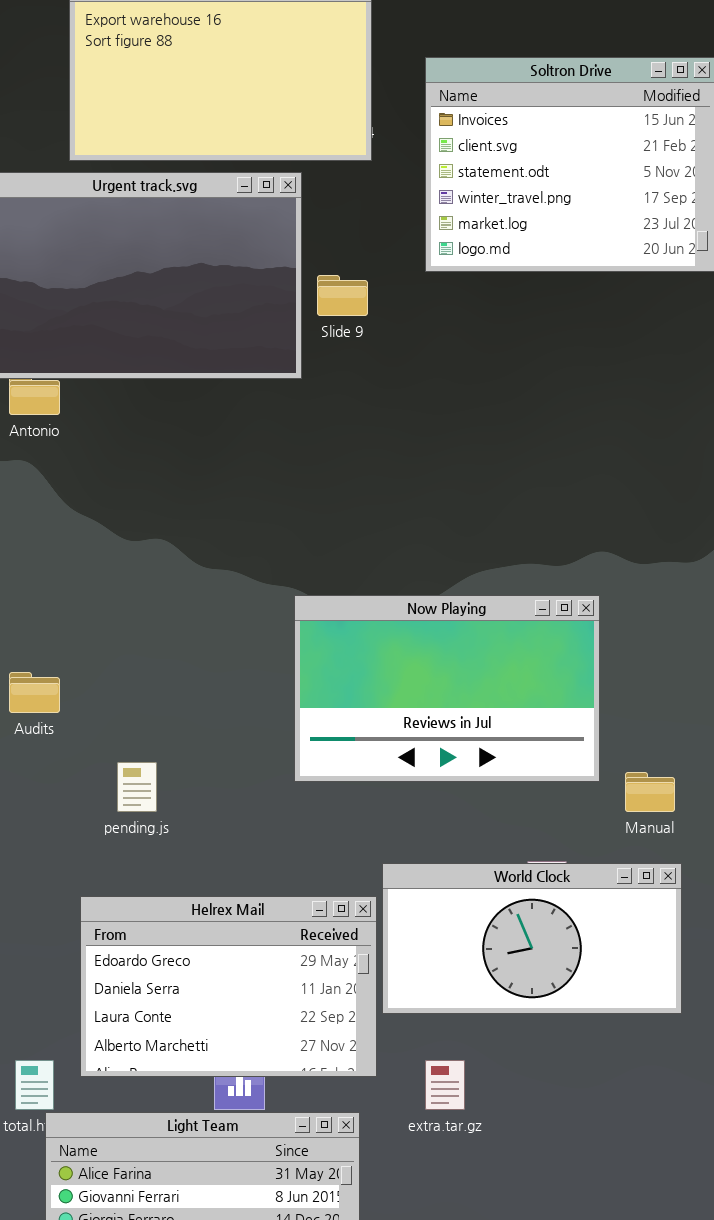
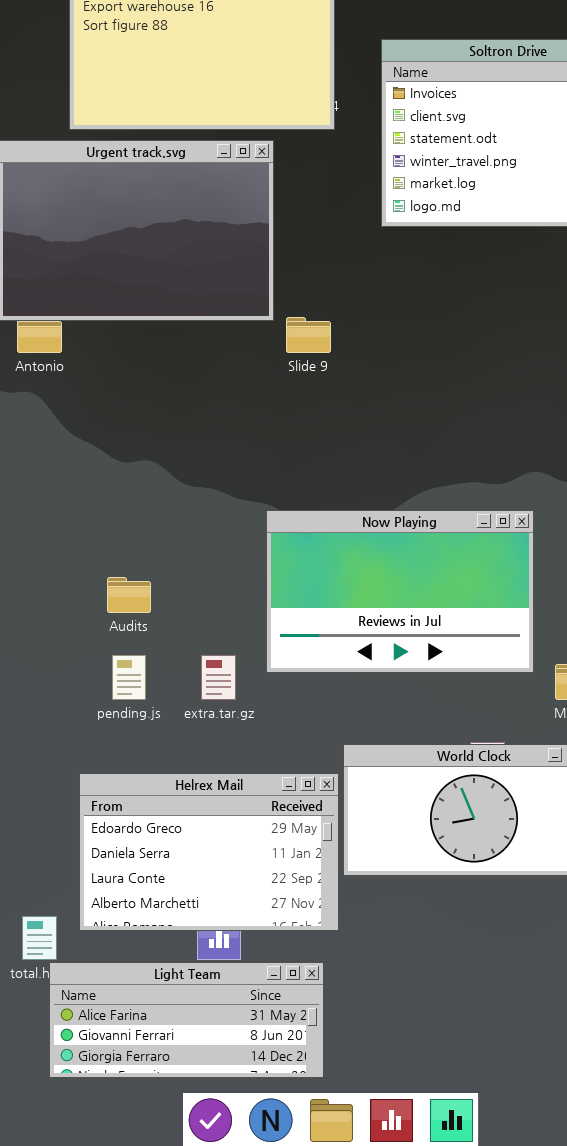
Slide 9: [317,275,368,316] -> [286,317,331,353], moved
Audits: [9,672,60,713] -> [107,577,151,613], moved
extra.tar.gz: [425,1060,465,1110] -> [201,655,236,700], moved

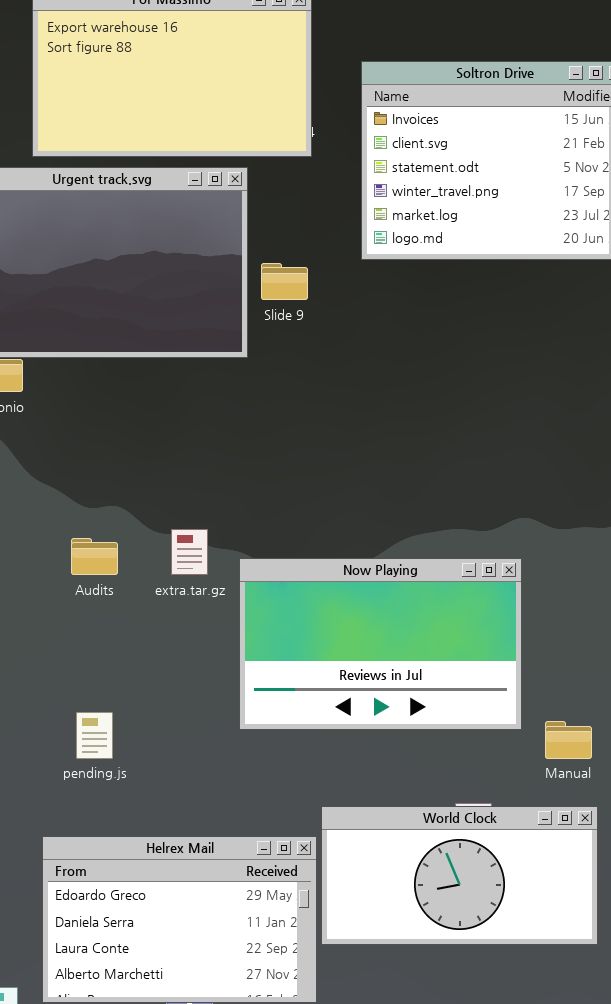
Slide 9: [286,317,331,353] -> [261,263,308,300], moved
Audits: [107,577,151,613] -> [71,538,118,575], moved
extra.tar.gz: [201,655,236,700] -> [171,529,208,575], moved

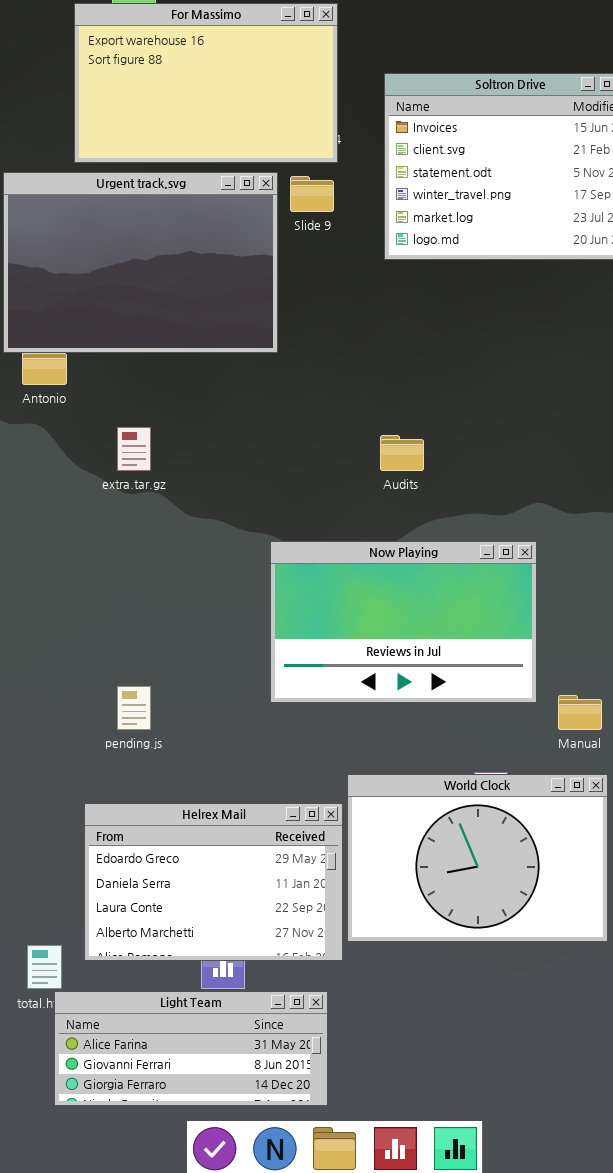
Slide 9: [261,263,308,300] -> [290,176,334,212], moved
extra.tar.gz: [171,529,208,575] -> [117,427,151,471], moved
Audits: [71,538,118,575] -> [380,435,424,471], moved
World Clock: [321,806,598,945] -> [347,774,608,942], resized

